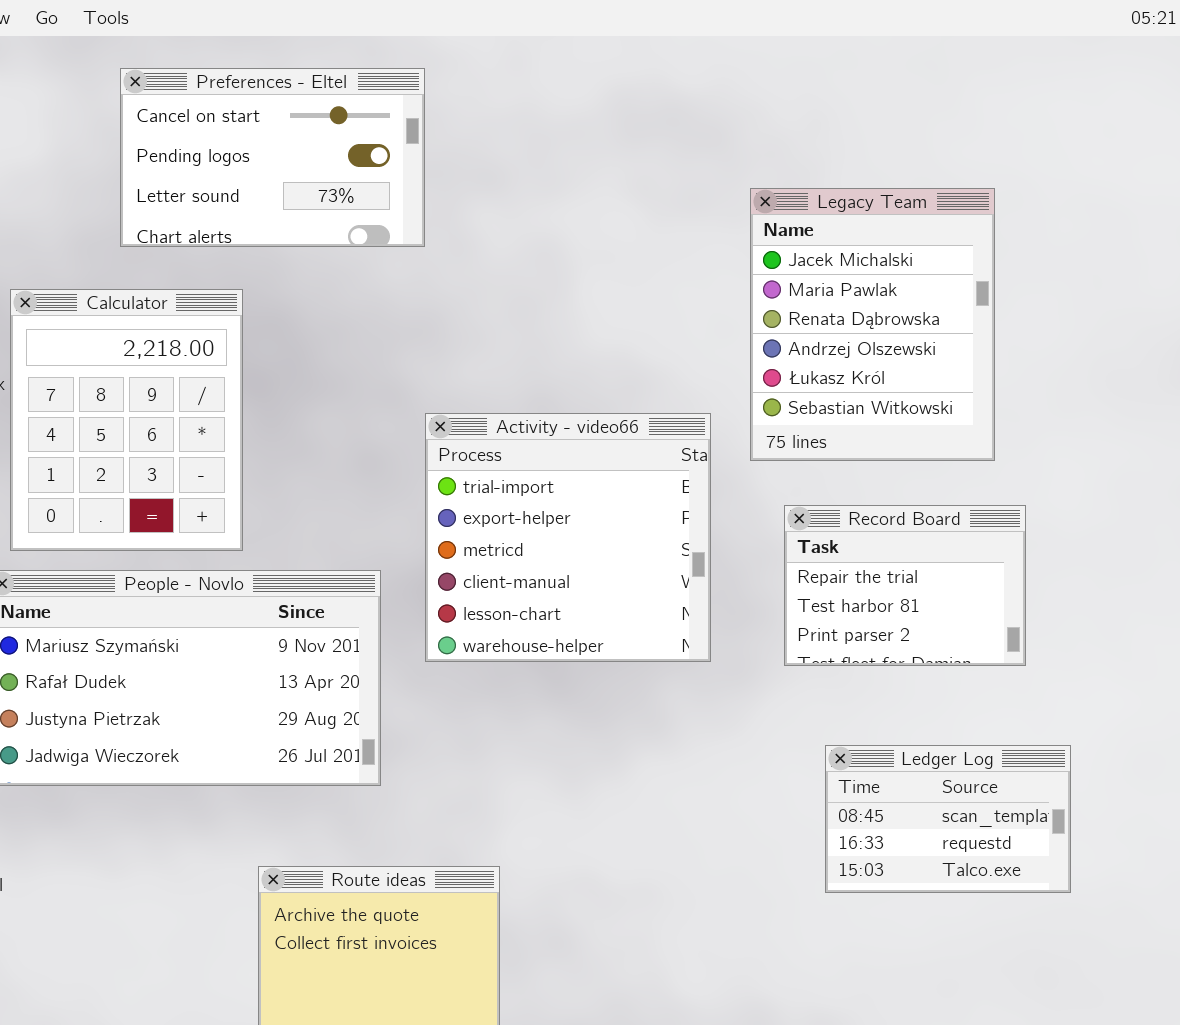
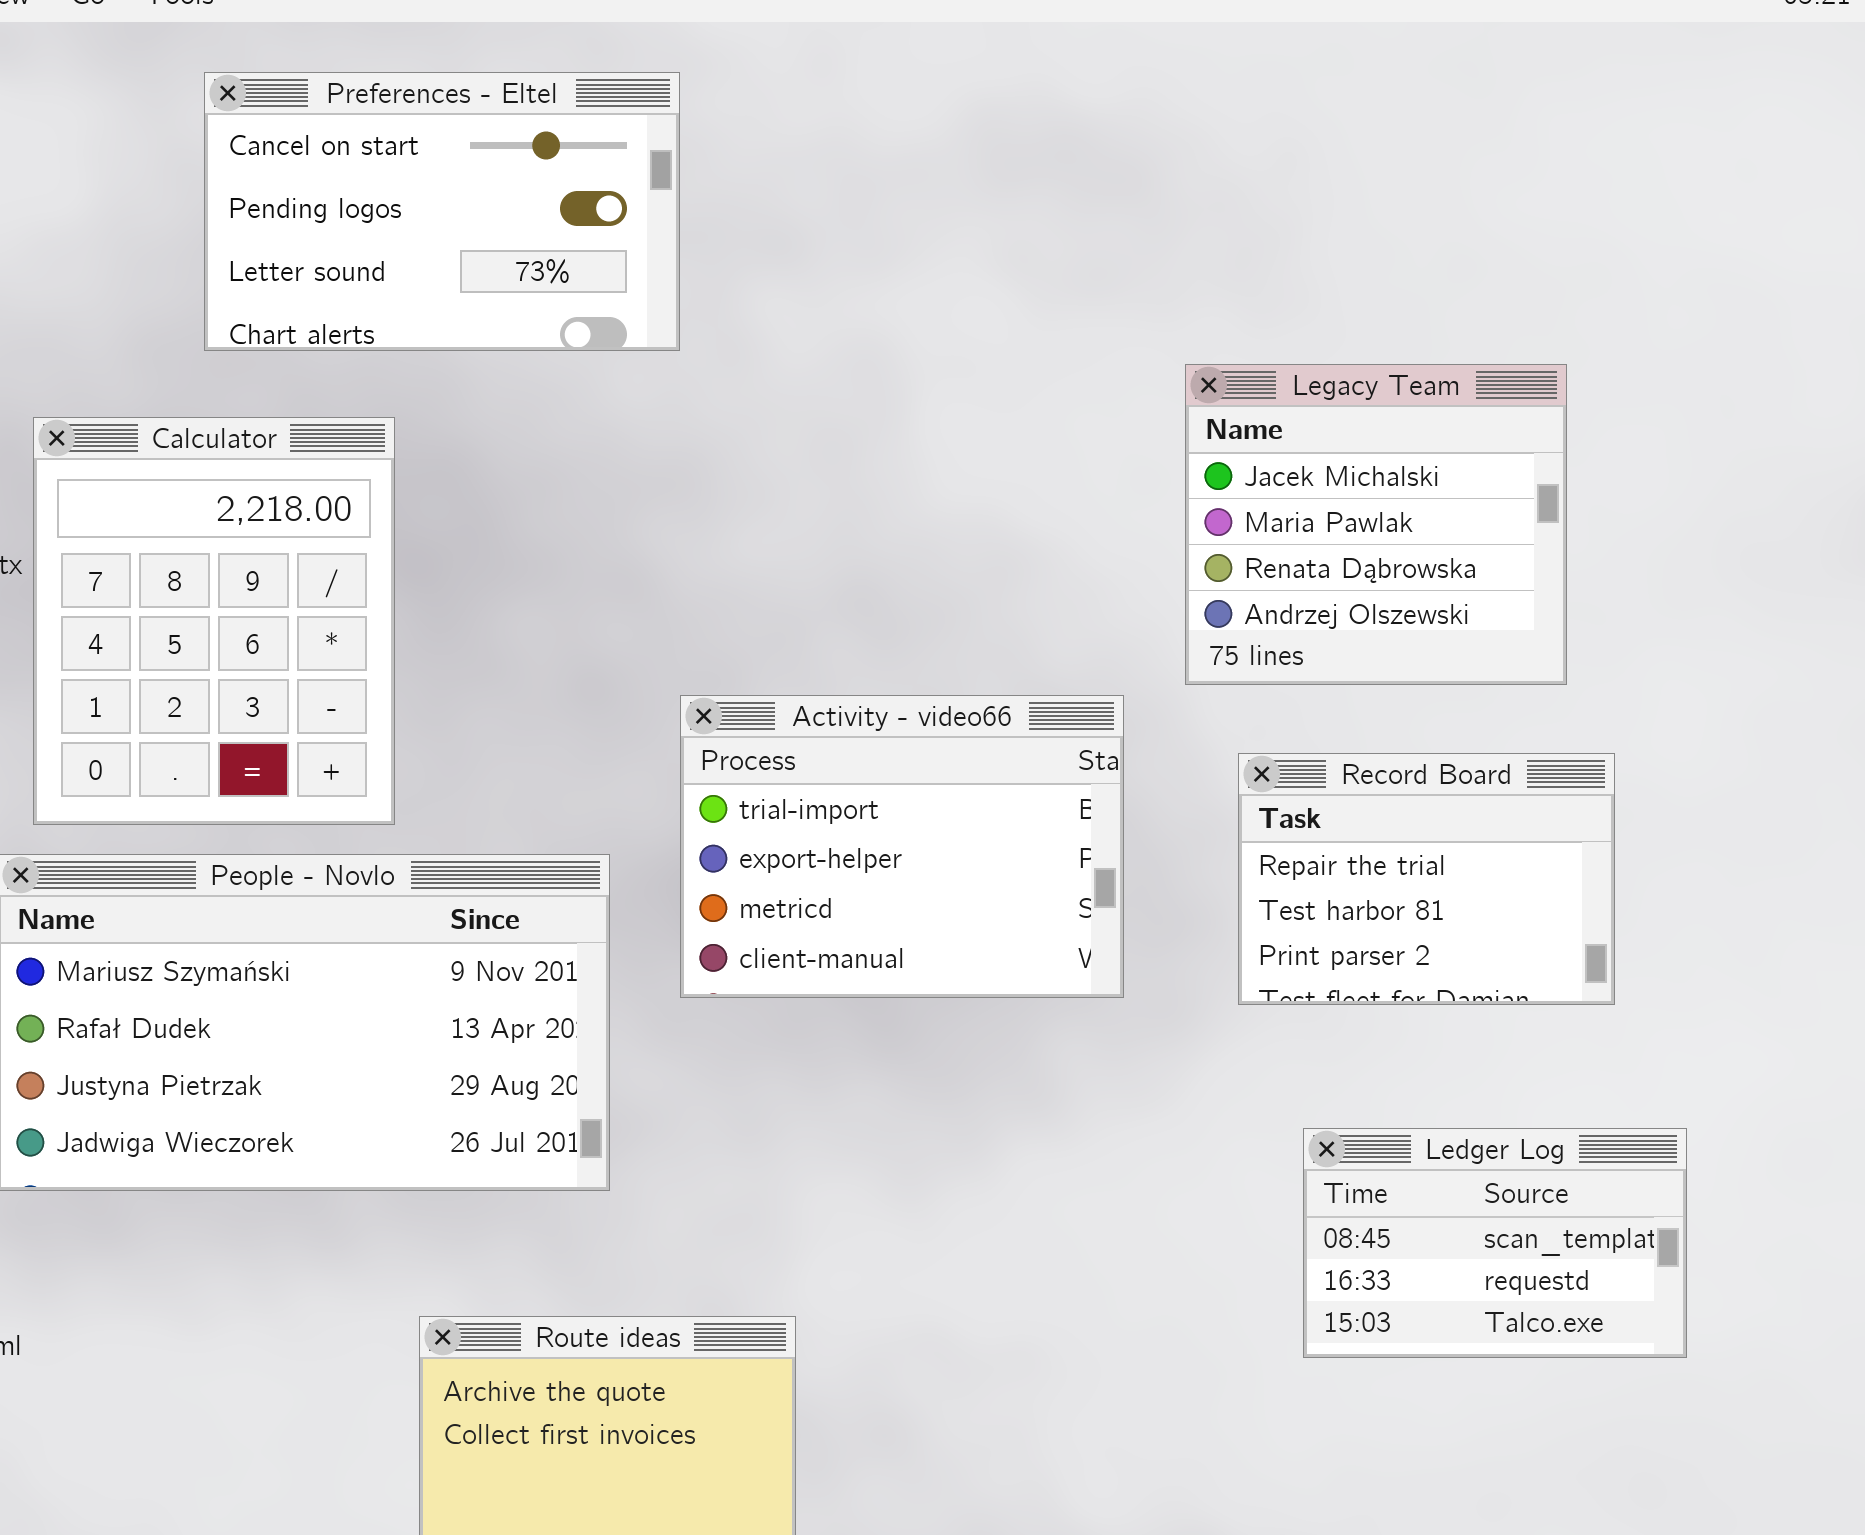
Legacy Team: [750,188,995,461] -> [1185,364,1567,685], resized
Activity - video66: [425,413,711,662] -> [680,695,1124,998], resized

